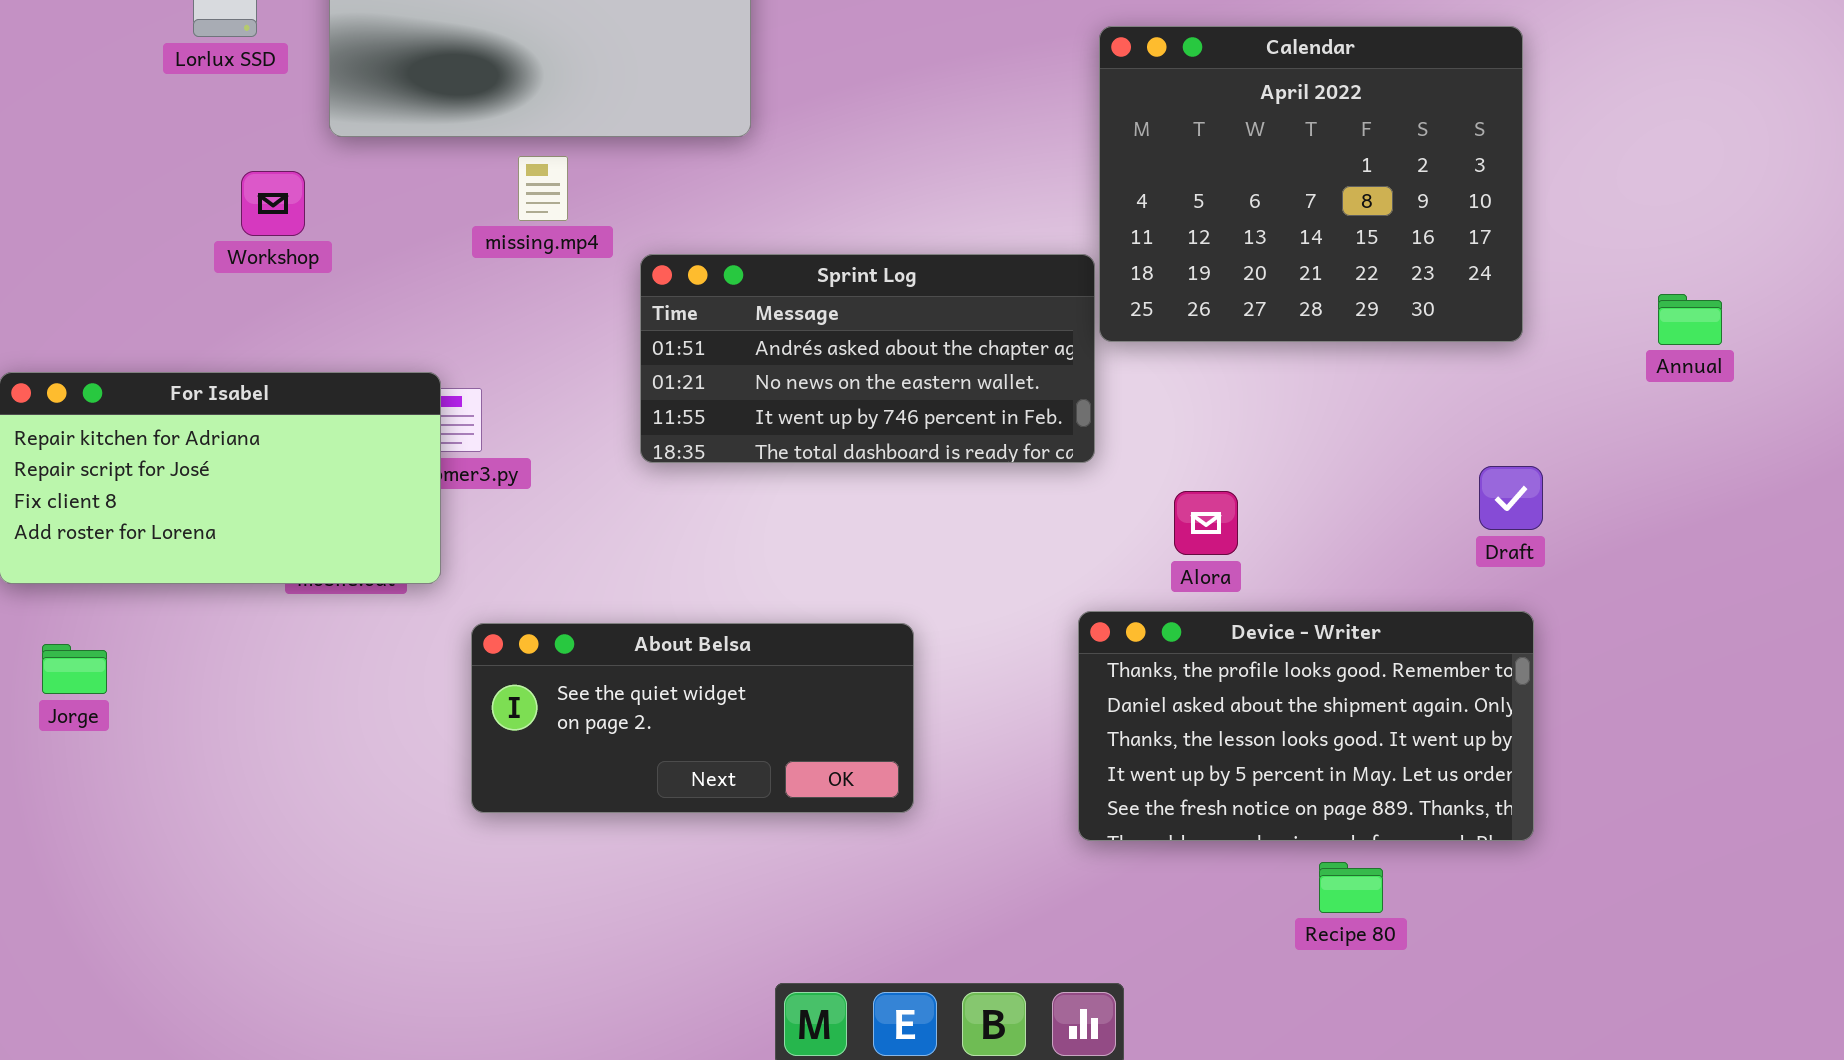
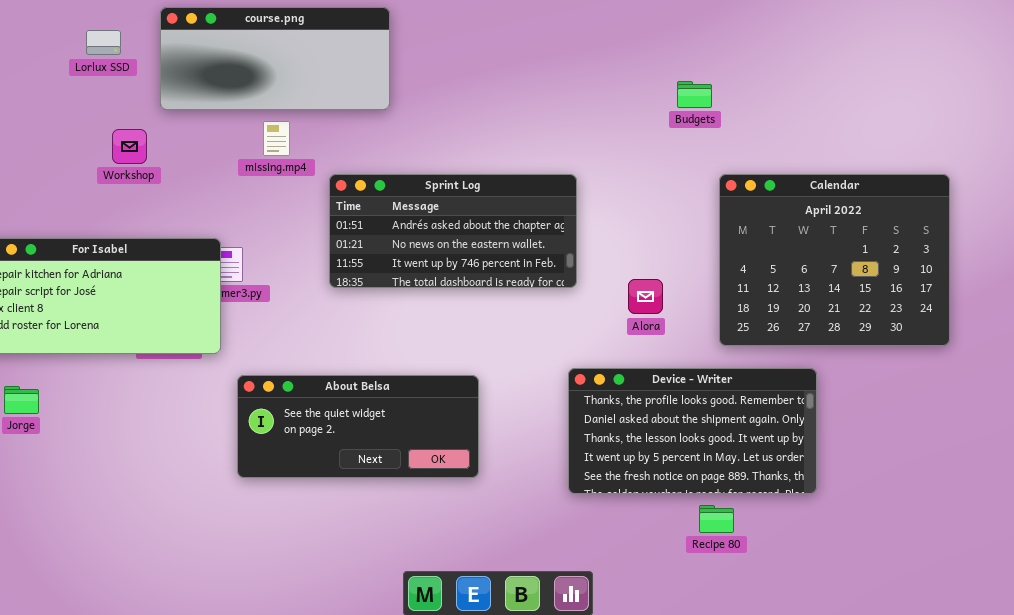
Calendar: [1099,26,1523,342] -> [719,174,950,346], moved
Alora: [1174,491,1238,555] -> [628,279,663,314], moved

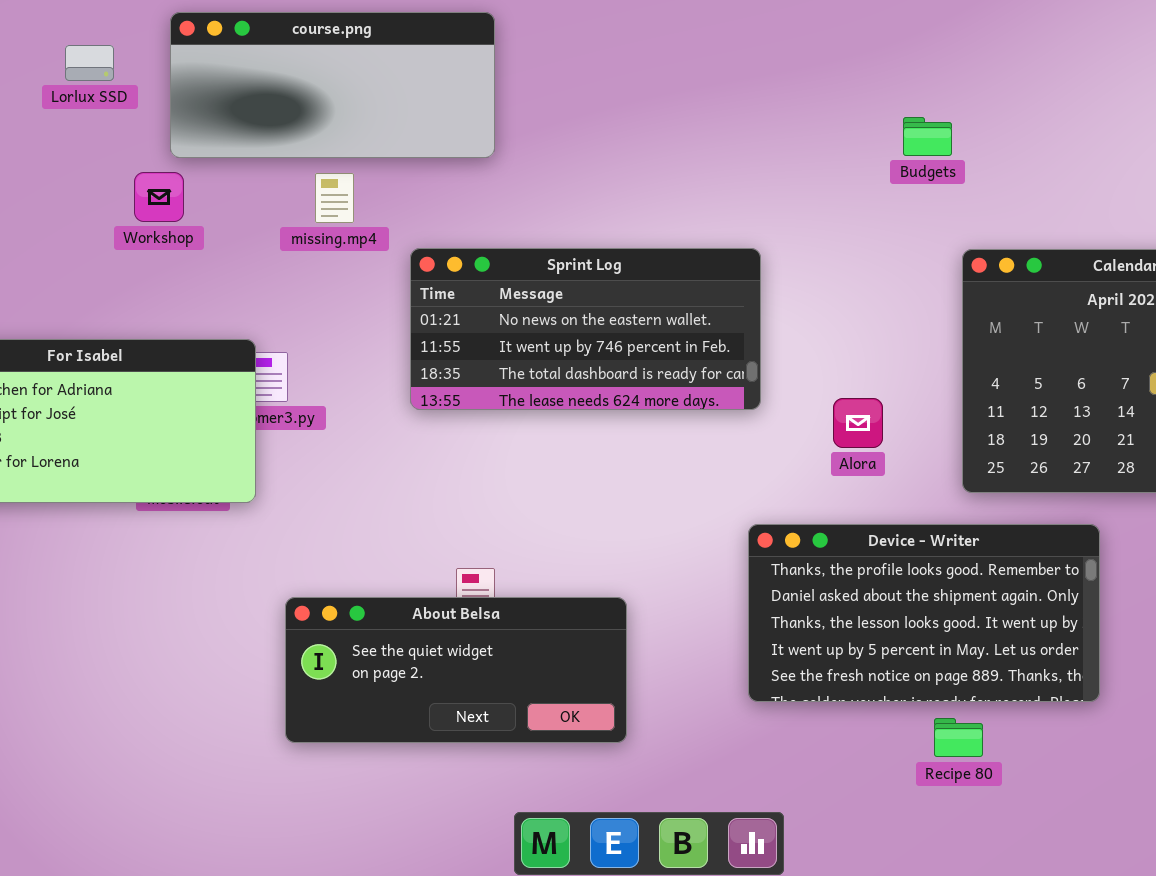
Workshop: [112,129,147,164] -> [134,172,184,222], moved
Sprint Log: [329,174,577,288] -> [410,248,761,410], scrolled down 1 row
About Belsa: [237,375,479,478] -> [285,597,627,743], moved

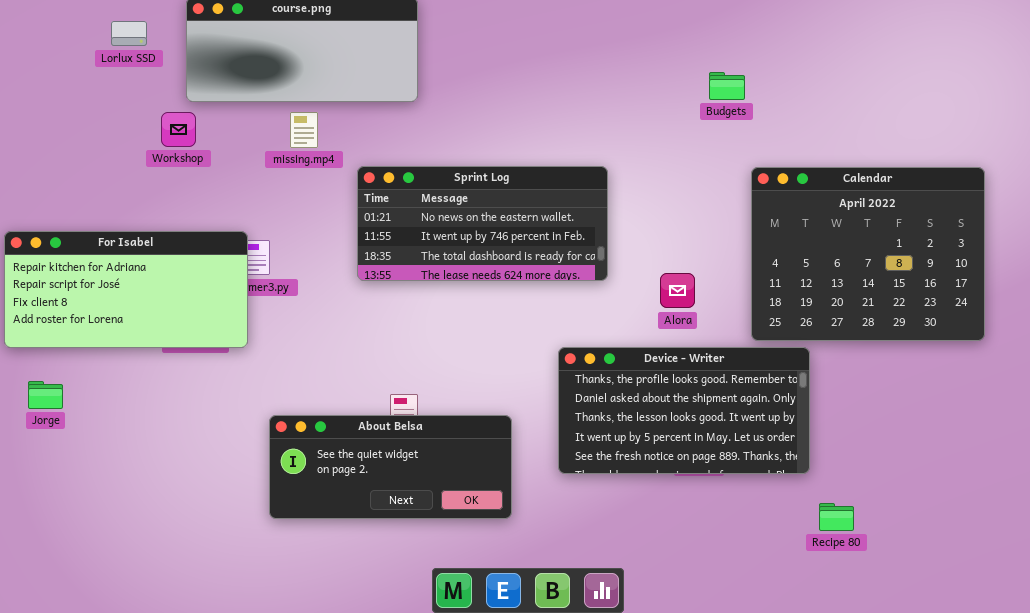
Device - Writer: [748,524,1100,702] -> [558,347,810,474], moved
Recipe 80: [934,718,983,757] -> [819,503,854,531], moved

